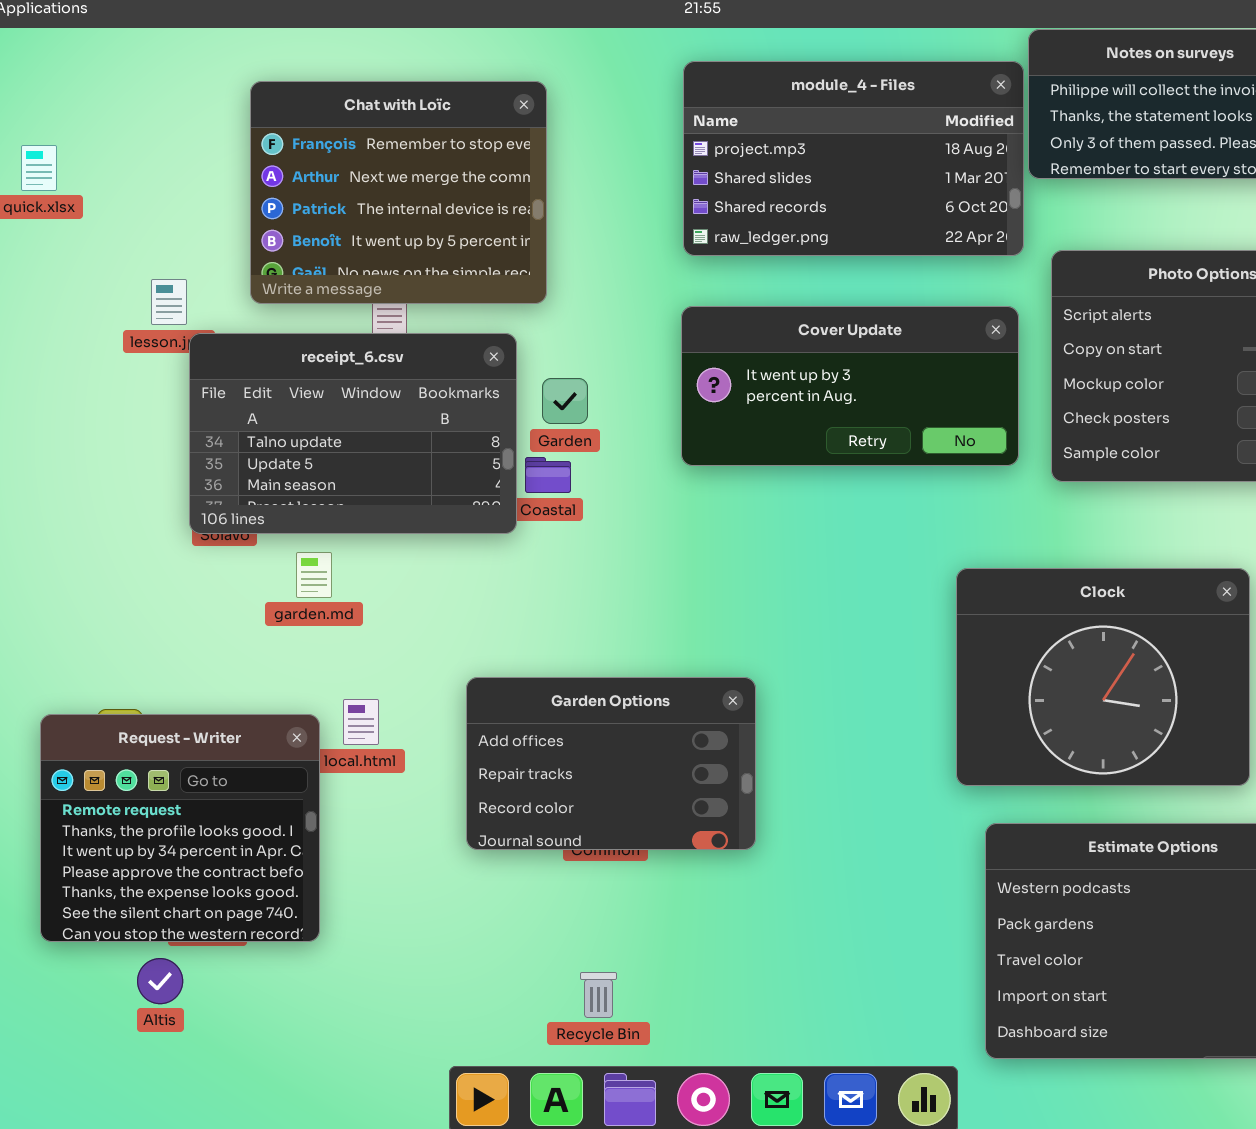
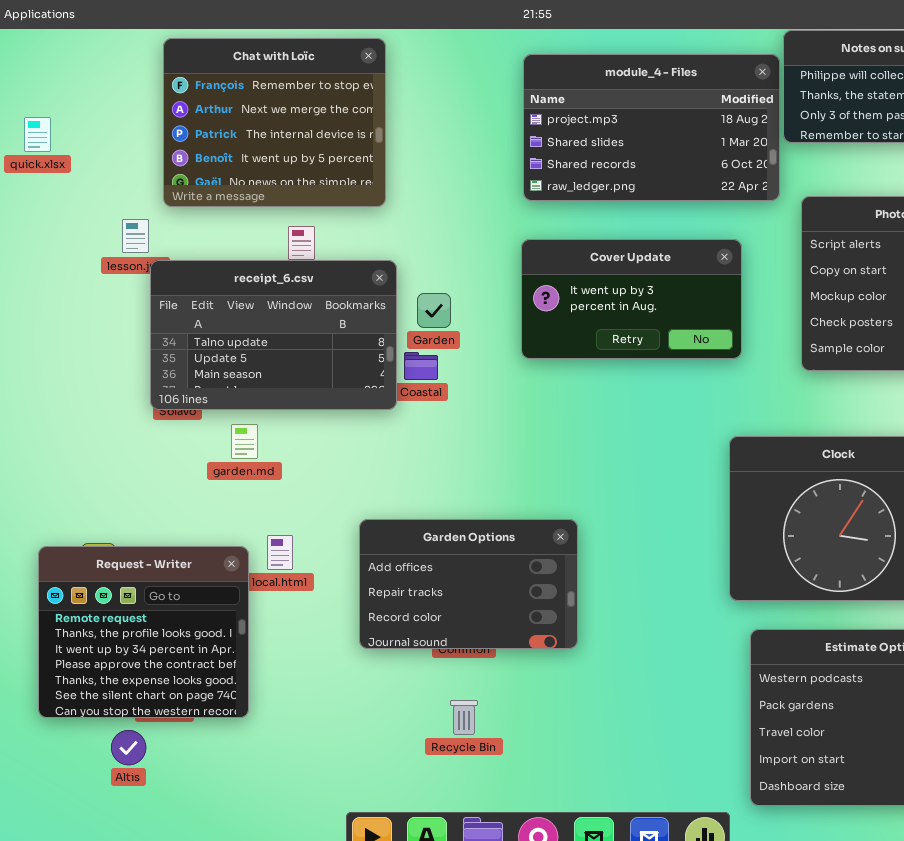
Chat with Loïc: [250,81,547,304] -> [163,38,386,207], moved
Cover Update: [681,306,1019,466] -> [521,239,742,359], resized
Recycle Bin: [580,972,617,1018] -> [450,700,478,735], moved

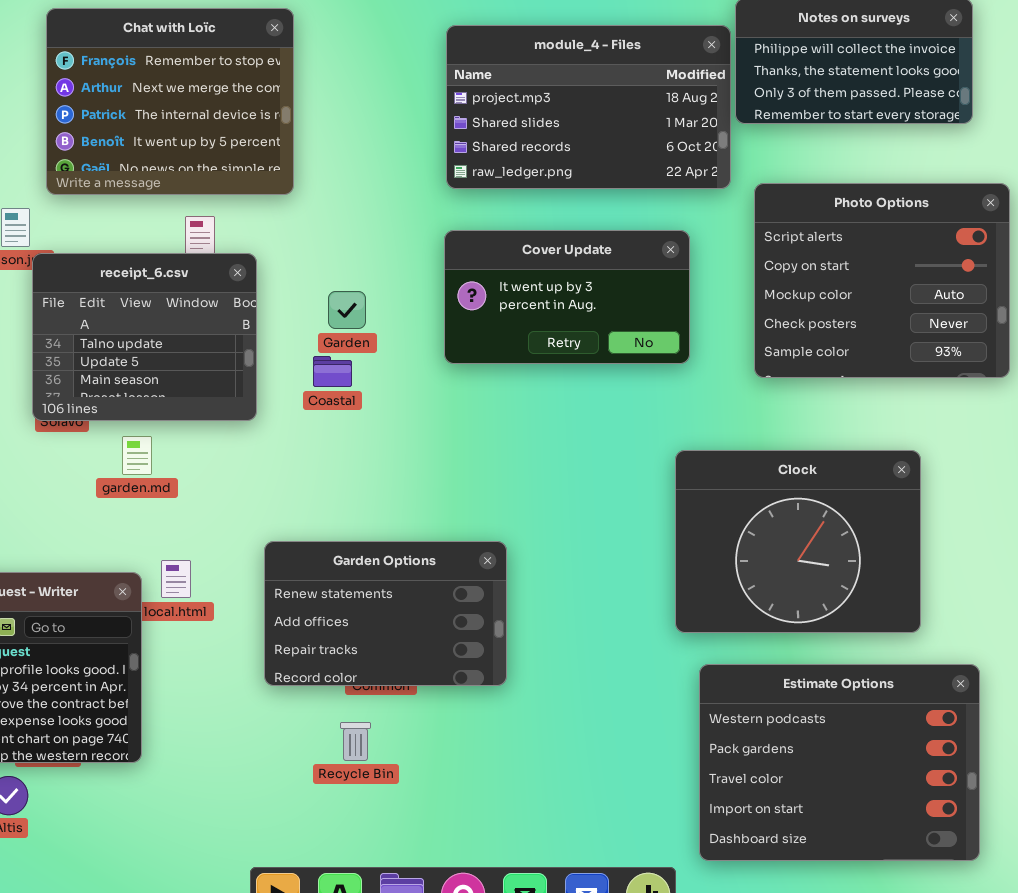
receipt_6.csv: [150,260,397,410] -> [32,253,257,421], resized
Garden Options: [359,519,578,649] -> [264,541,507,686], scrolled up 1 row
Recycle Bin: [450,700,478,735] -> [340,722,371,761], moved

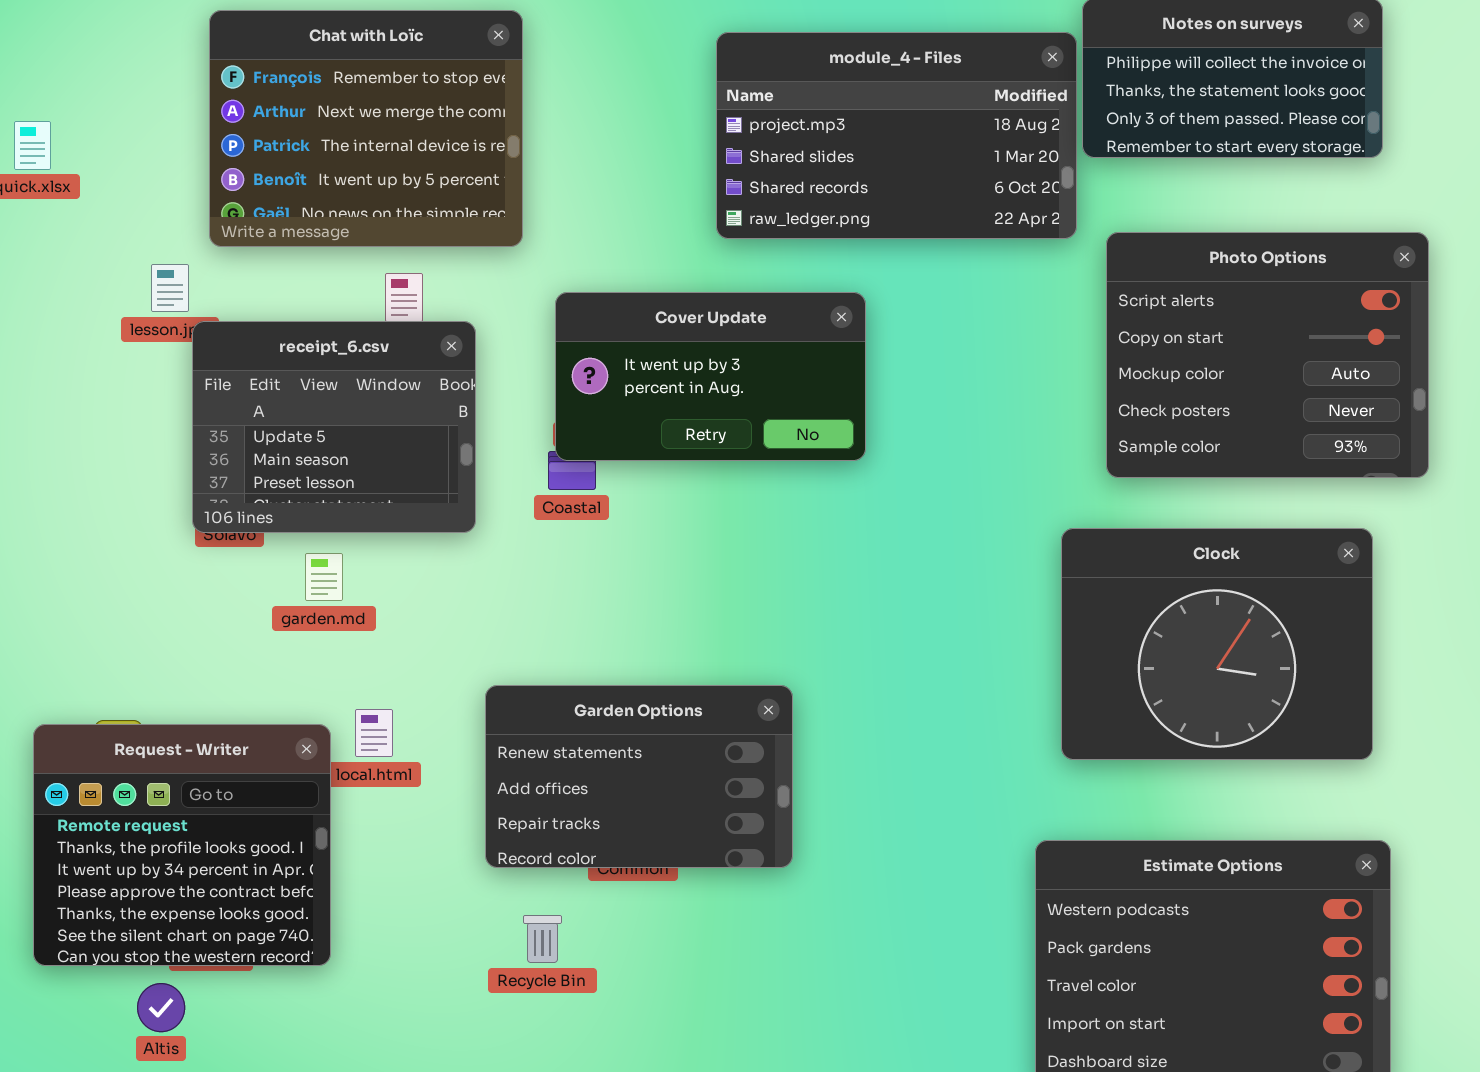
Cover Update: [444,230,690,364] -> [555,292,866,461], moved
receipt_6.csv: [32,253,257,421] -> [192,321,476,533], scrolled down 1 row
Clock: [675,450,921,633] -> [1061,528,1373,760], moved
Recycle Bin: [340,722,371,761] -> [523,915,562,963], moved

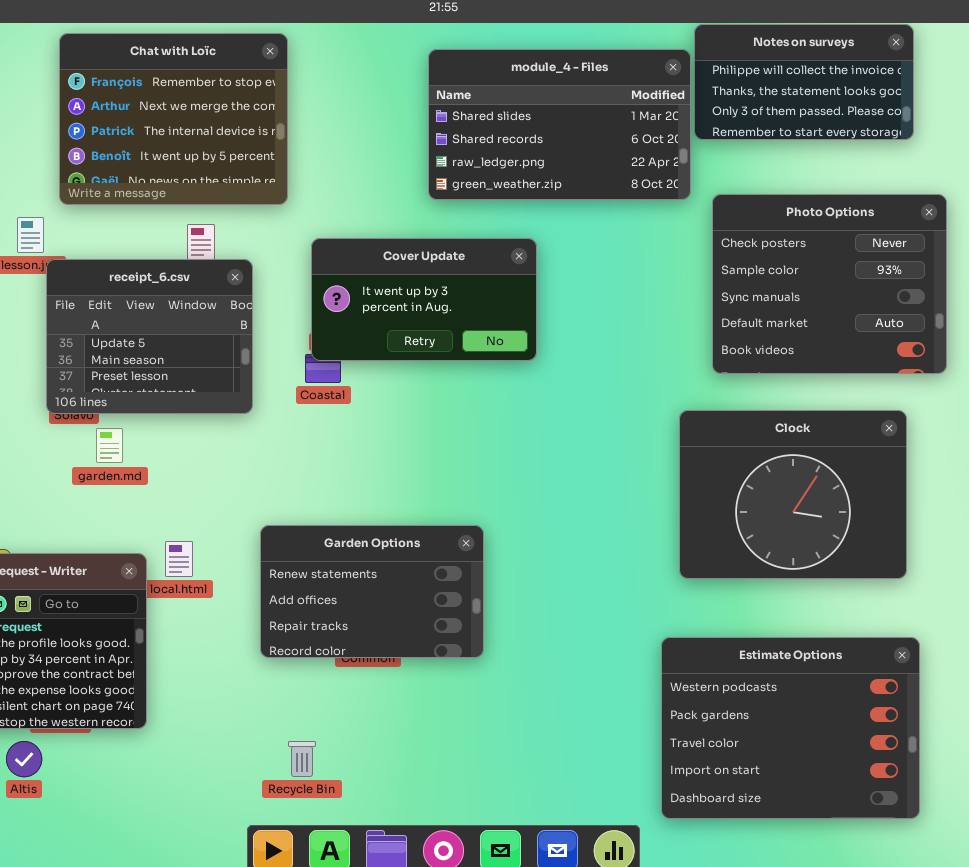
module_4 - Files: [716,32,1077,239] -> [428,49,691,200], scrolled down 1 row
Photo Options: [1106,232,1429,478] -> [712,194,947,374], scrolled down 3 rows
garden.md: [305,553,343,601] -> [96,428,123,463], moved
Recycle Bin: [523,915,562,963] -> [288,741,316,777], moved

